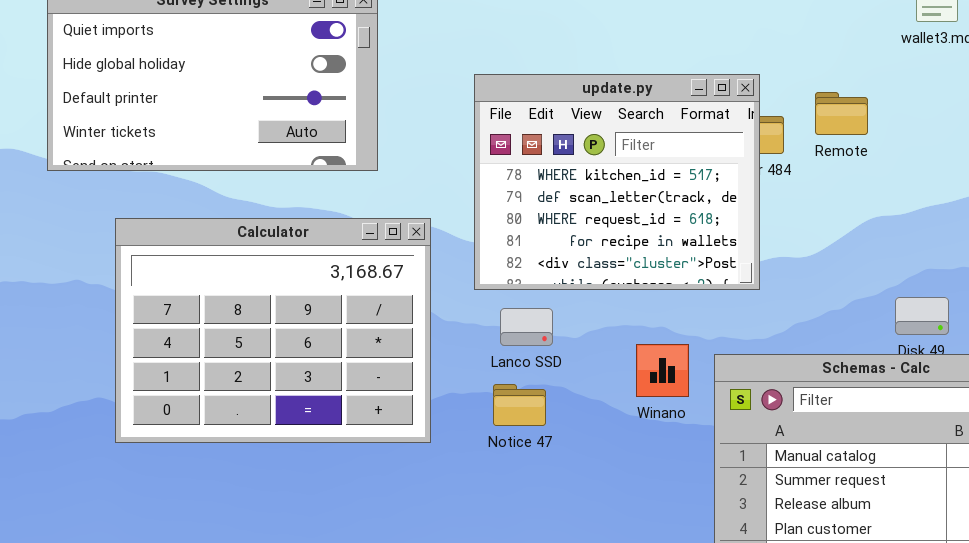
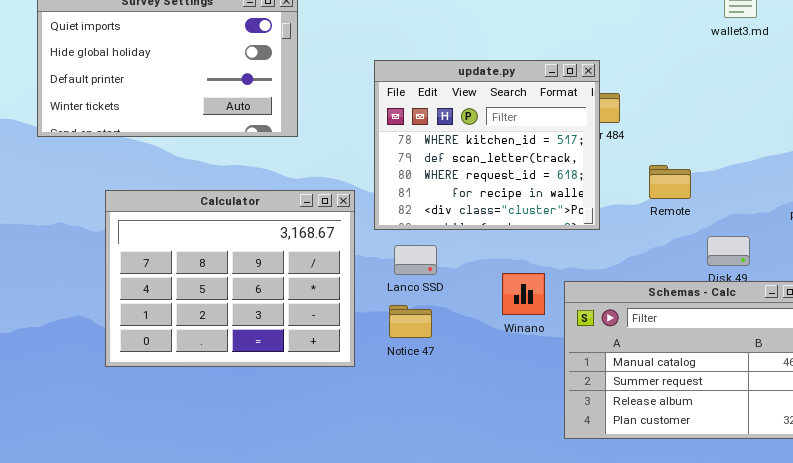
Remote: [815,92,868,135] -> [649,165,691,199], moved
Calculator: [115,218,431,443] -> [105,190,355,367], moved

